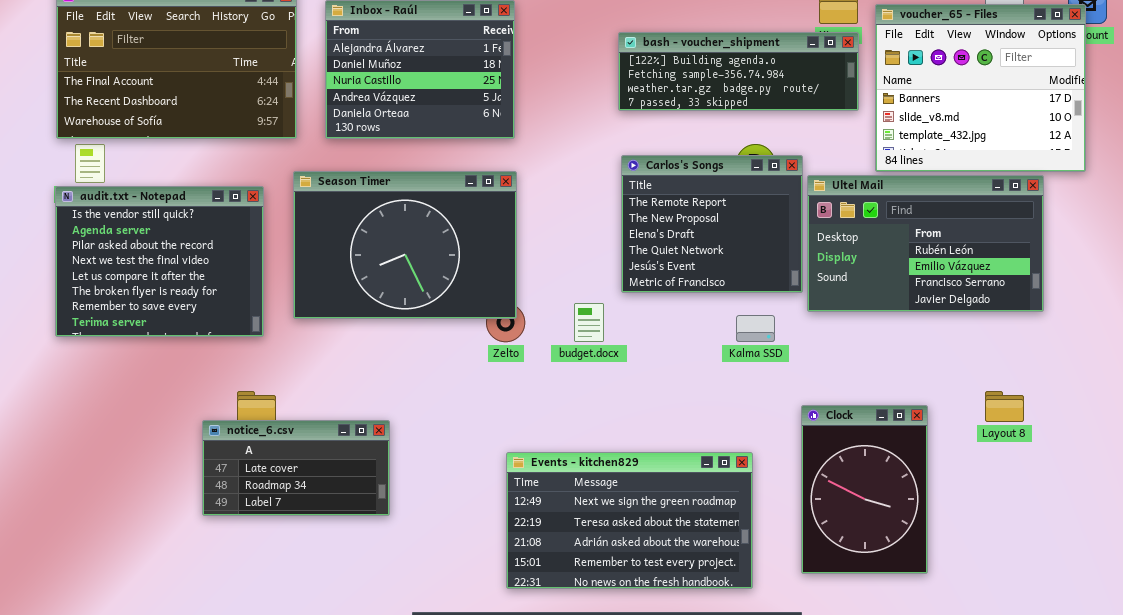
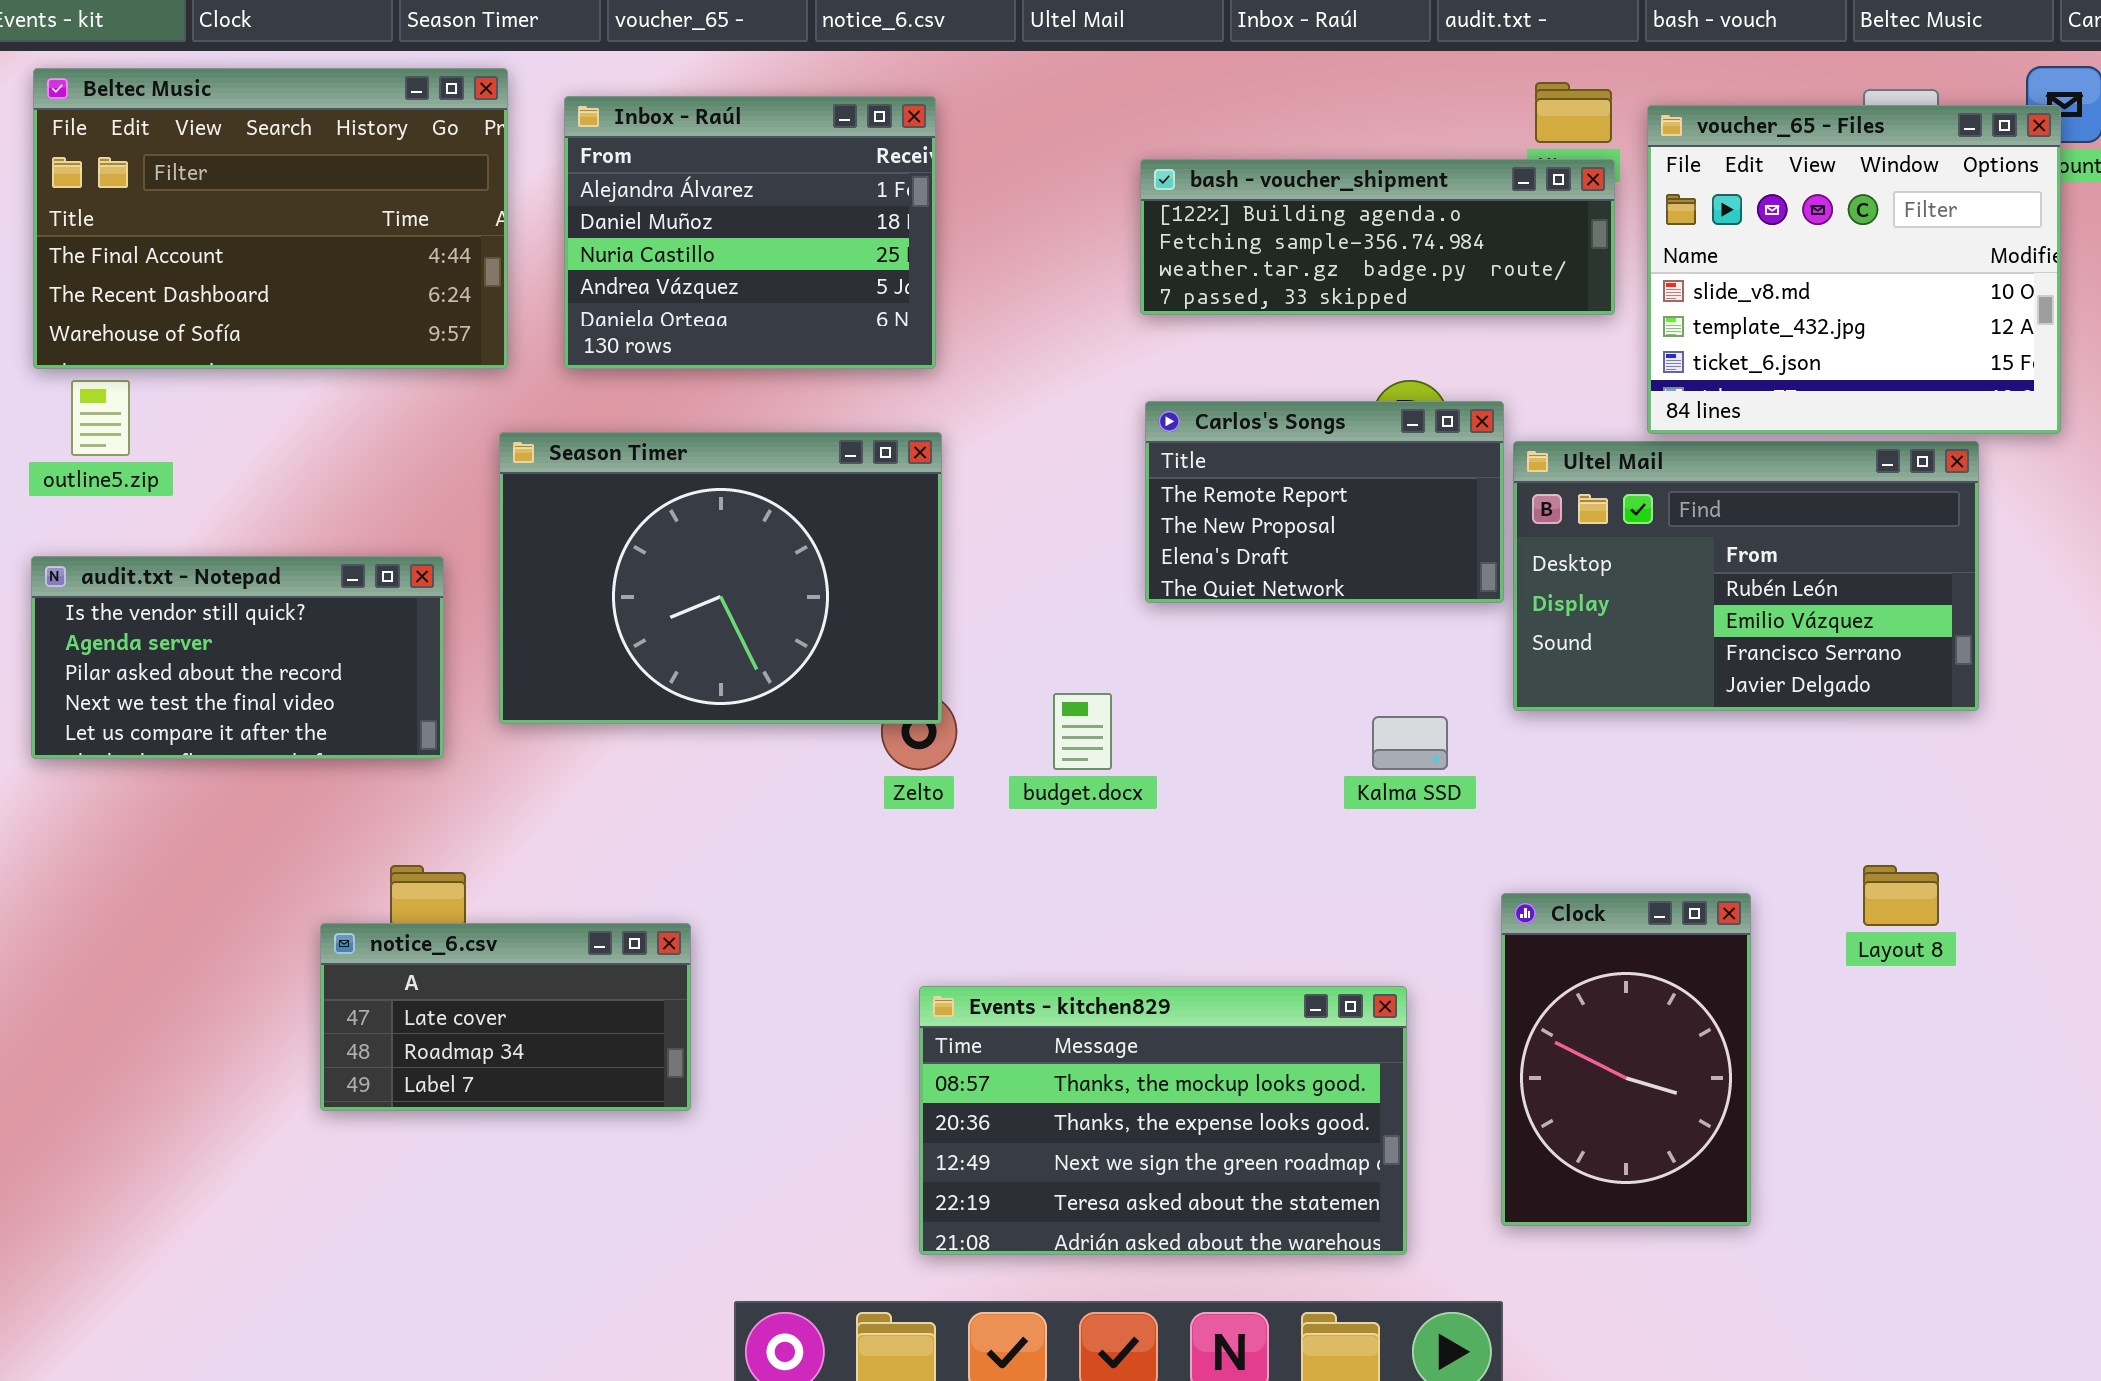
voucher_65 - Files: [875,4,1086,172] -> [1647,105,2061,434], scrolled down 1 row
Carlos's Songs: [621,155,803,293] -> [1145,401,1504,603], resized
audit.txt - Notepad: [55,186,264,337] -> [31,556,444,759], resized
Events - kitchen829: [506,452,753,589] -> [919,986,1407,1255], scrolled up 2 rows

